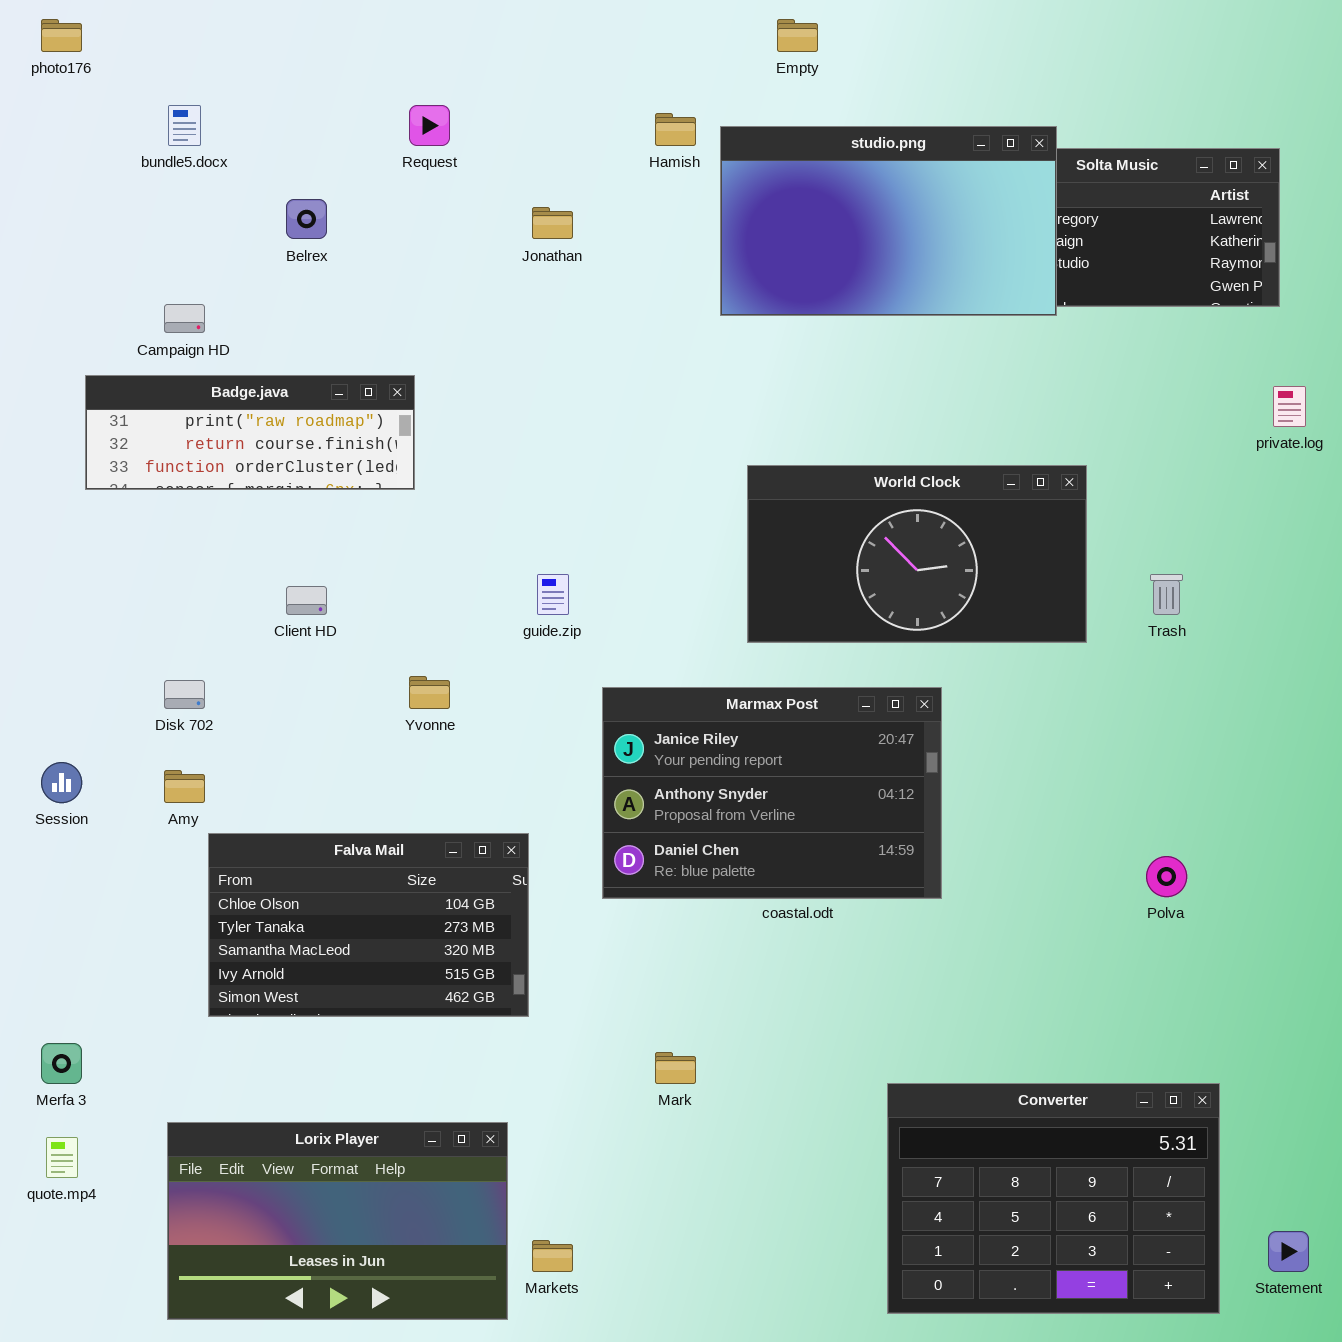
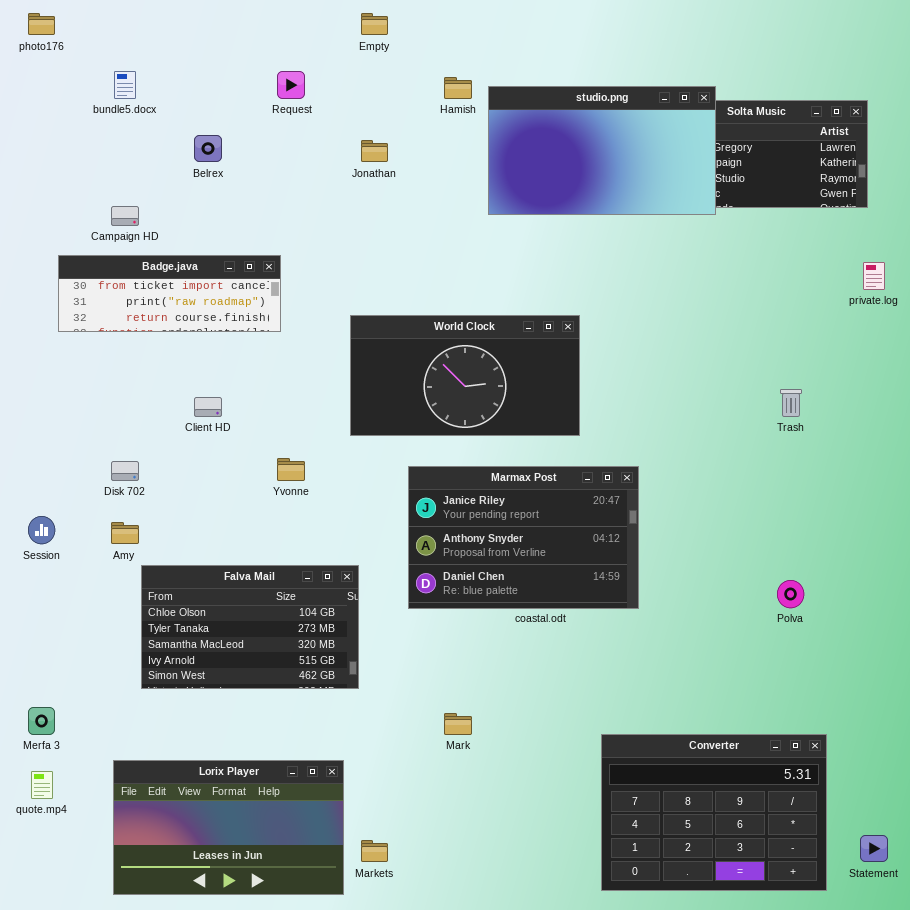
Empty: [777,19,818,52] -> [361,13,388,35], moved
Badge.java: [85,375,415,490] -> [58,255,281,332], scrolled up 1 row
World Clock: [747,465,1087,643] -> [350,315,580,436], moved

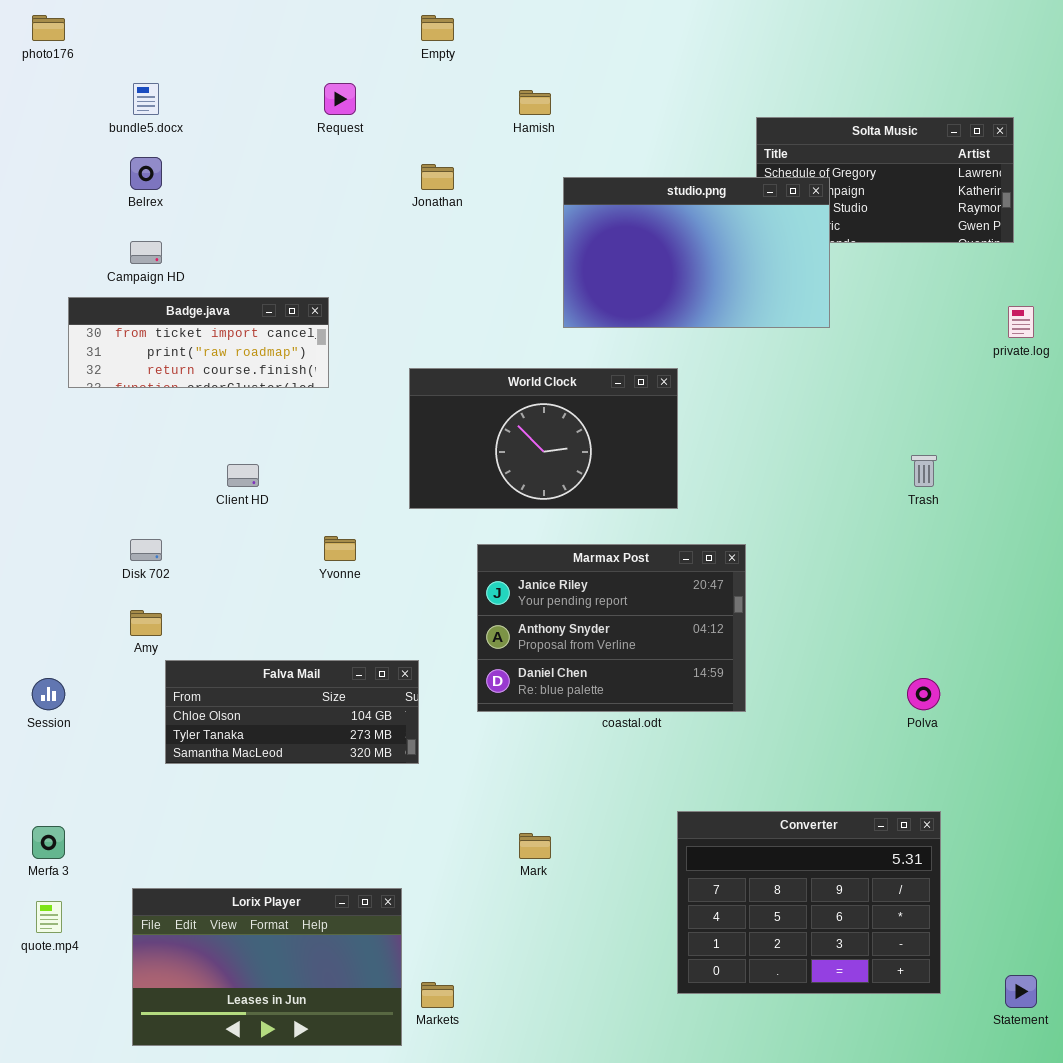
studio.png: [488,86,716,215] -> [563,177,830,328], moved
Belrex: [194,135,222,162] -> [130,157,162,190], moved
Session: [28,516,55,544] -> [32,678,65,710], moved
Falva Mail: [141,565,359,689] -> [165,660,419,764], resized
Converter: [601,734,827,891] -> [677,811,941,994], moved

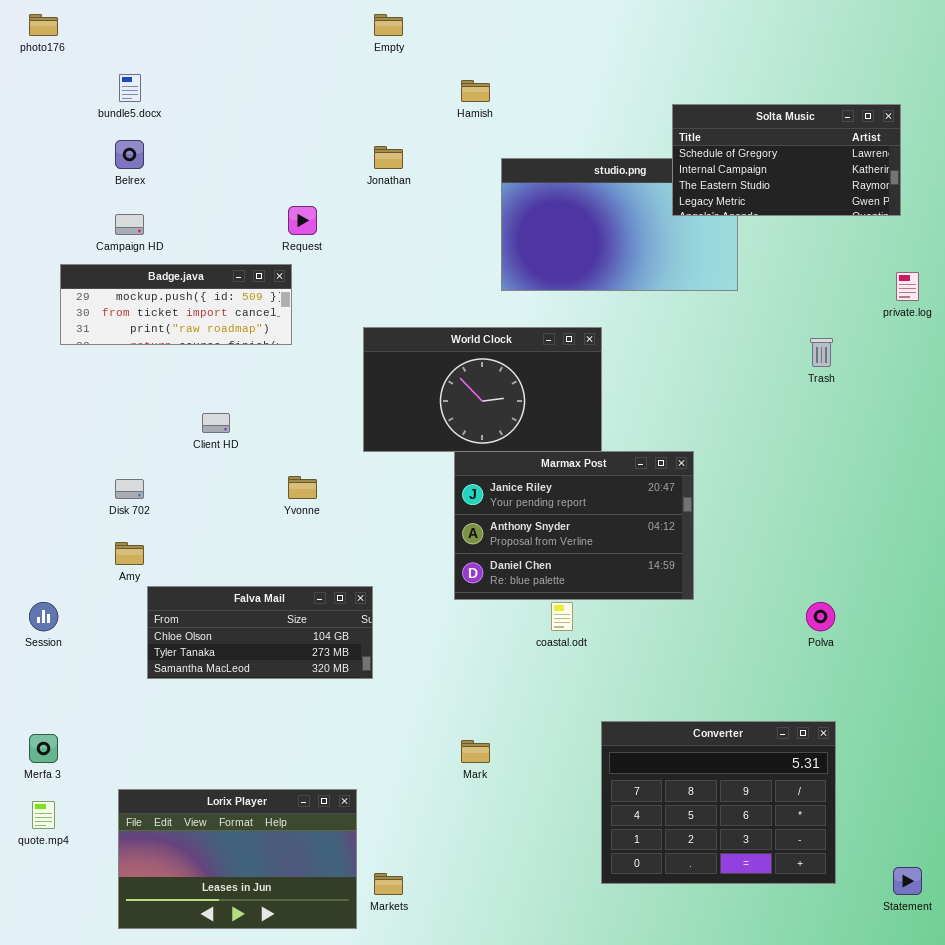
Request: [324,83,356,115] -> [288,206,317,235], moved
Solta Music: [756,117,1014,243] -> [672,104,901,216], raised
Badge.java: [68,297,329,388] -> [60,264,292,345], scrolled up 1 row
Trash: [911,455,937,487] -> [810,338,833,367], moved
Marmax Post: [477,544,746,712] -> [454,451,694,600], moved

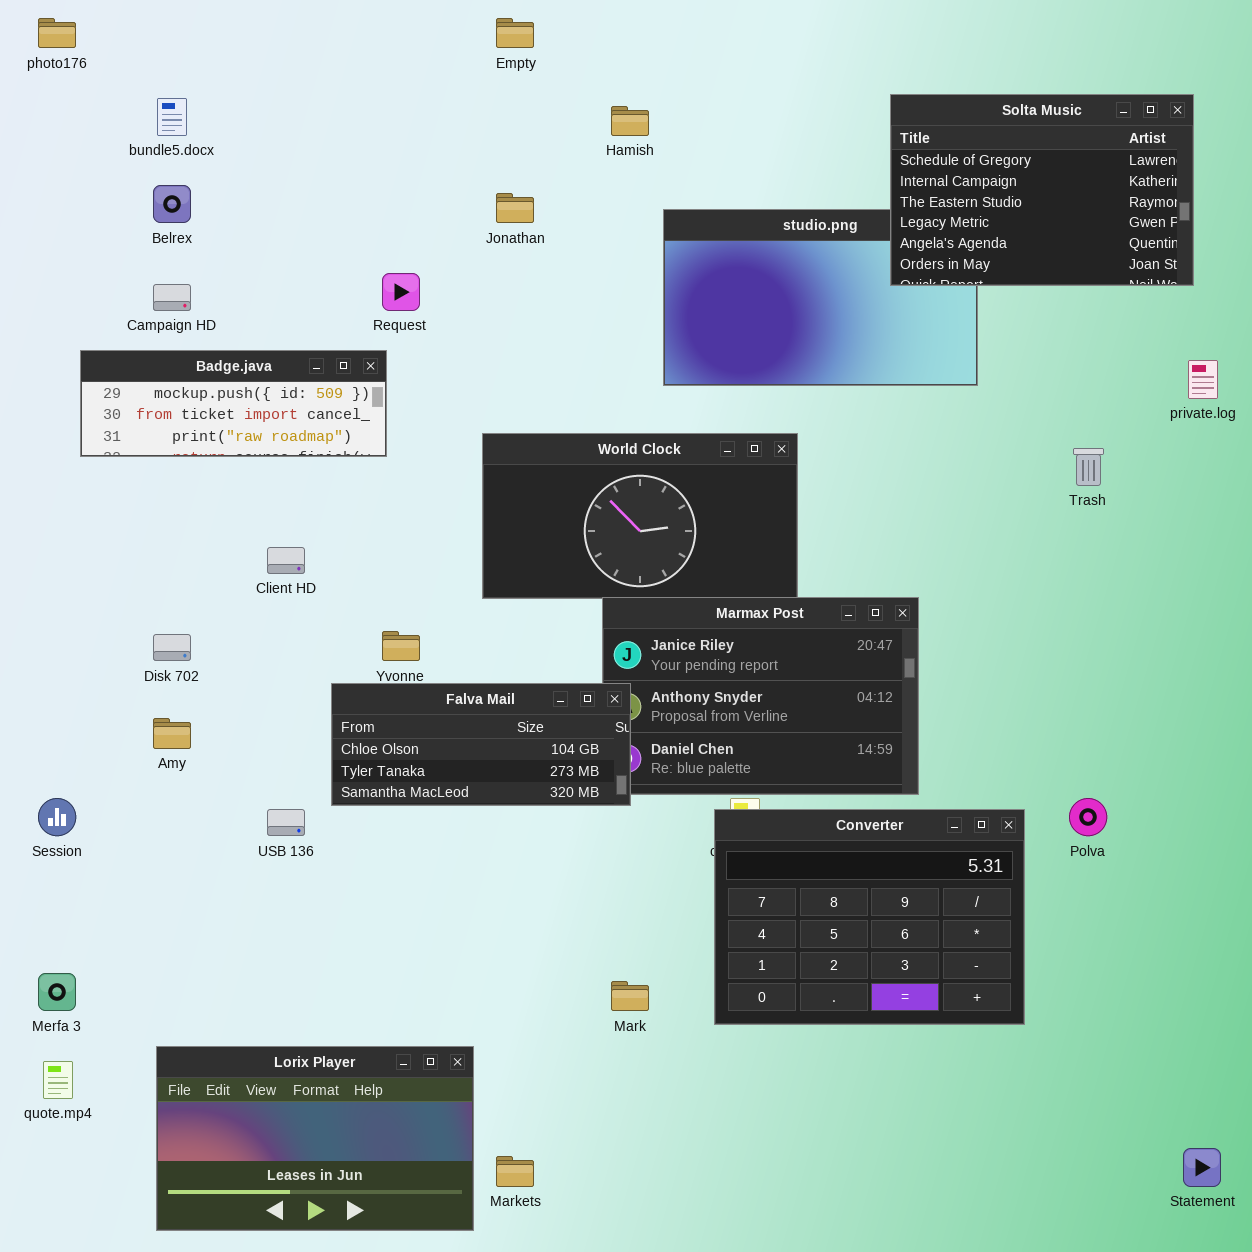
Solta Music: [672,104,901,216] -> [890,94,1194,286], resized
Falva Mail: [147,586,373,679] -> [331,683,631,806], moved
Converter: [601,721,836,884] -> [714,809,1025,1025], moved

